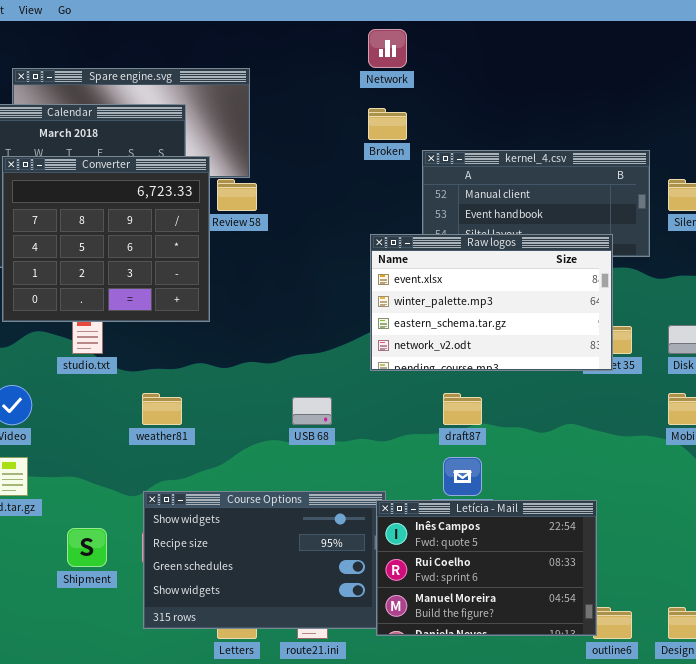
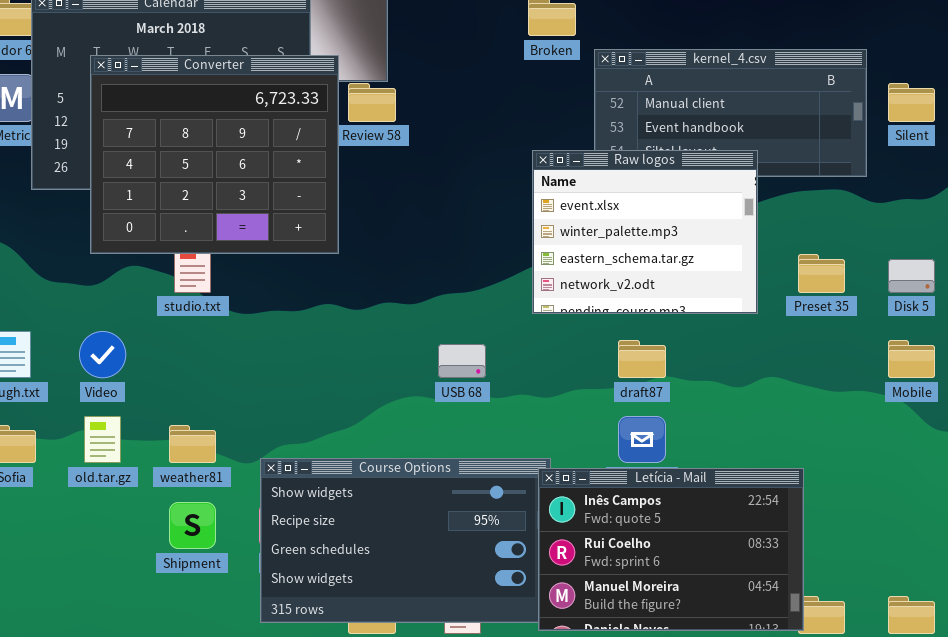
Raw logos: [370,234,613,371] -> [532,150,758,314], resized
weather81: [142,393,182,425] -> [169,425,216,463], moved

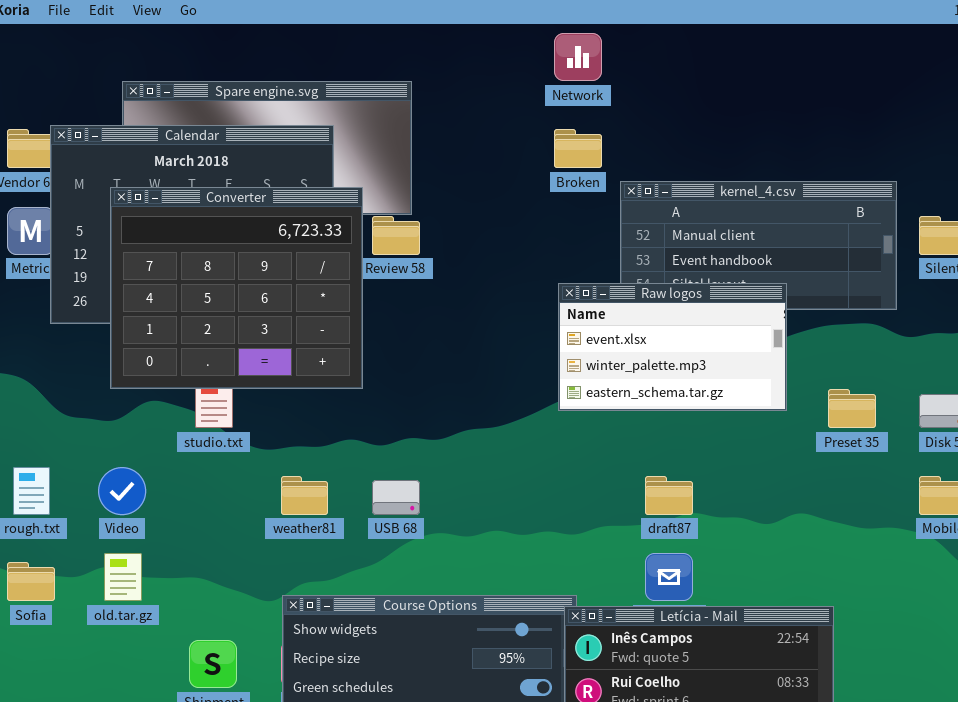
Raw logos: [532,150,758,314] -> [558,283,787,411], resized
USB 68: [438,344,486,378] -> [372,480,420,515], moved
weather81: [169,425,216,463] -> [281,476,328,515], moved

